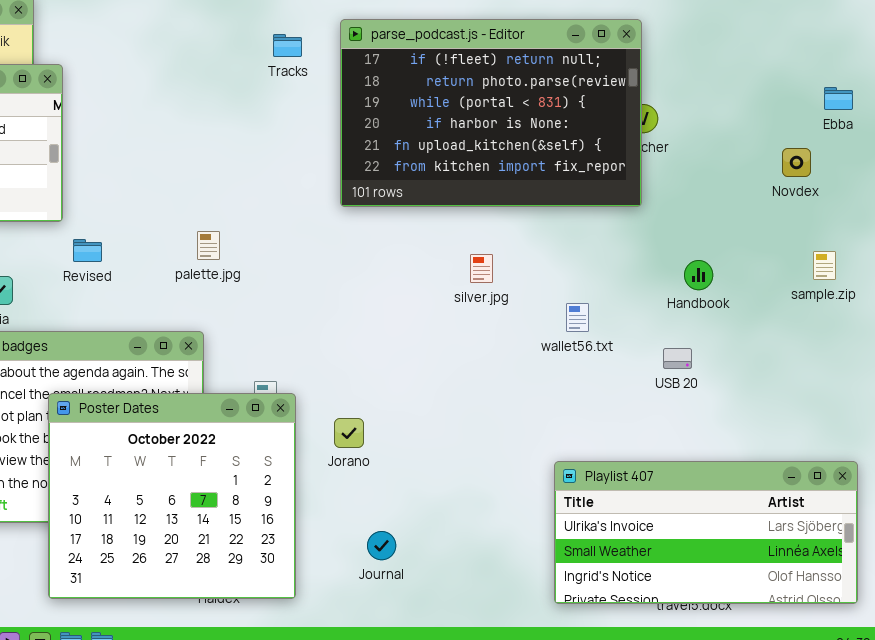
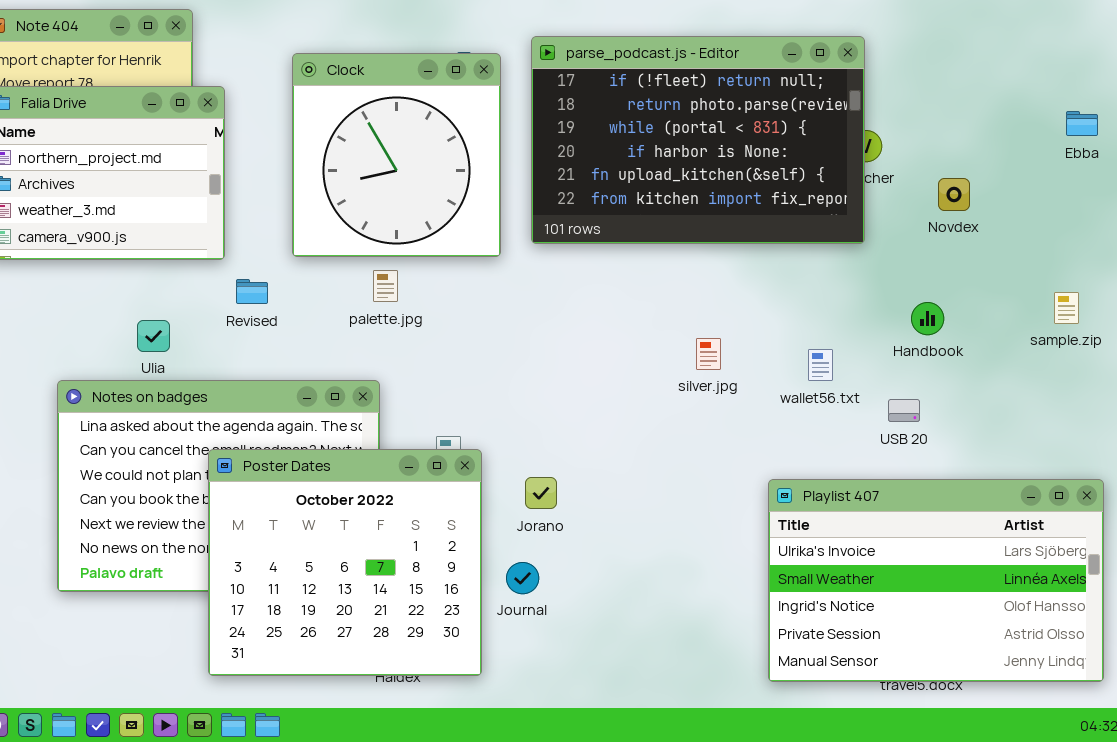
Clock: none -> [292,53,501,257], opened
Novdex: [782,148,811,177] -> [938,178,970,211], moved
silver.jpg: [470,254,493,283] -> [696,338,721,370], moved
wallet56.txt: [566,303,589,332] -> [808,349,833,381], moved
Playlist 407: [554,461,858,604] -> [768,479,1104,682], resized
Journal: [367,531,396,560] -> [506,562,539,594], moved

